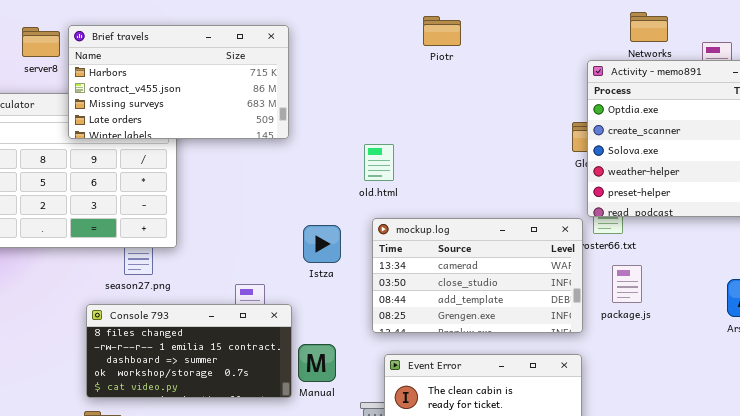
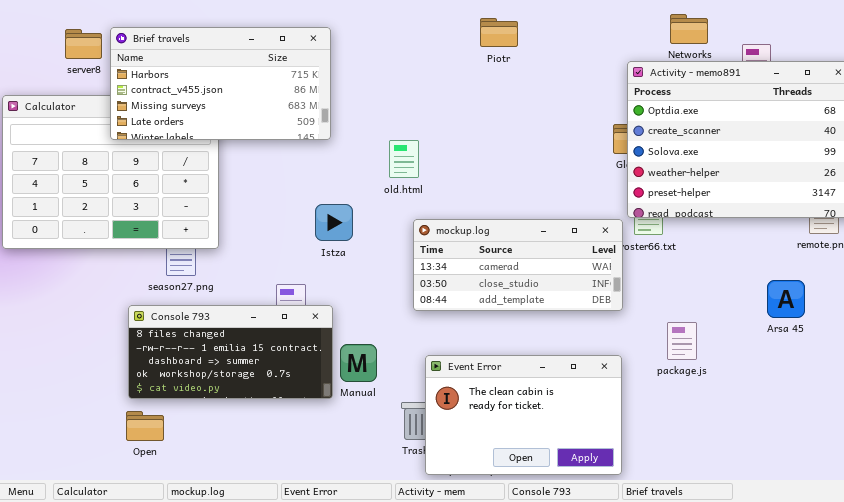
Piotr: [423,16,461,46] -> [480,18,518,47], moved
old.html: [364,144,394,181] -> [389,140,419,178], moved
mockup.log: [372,218,583,333] -> [413,219,623,311], resized
Istza: [303,225,341,263] -> [315,204,353,241], moved
package.js: [612,265,642,303] -> [667,322,697,360], moved

